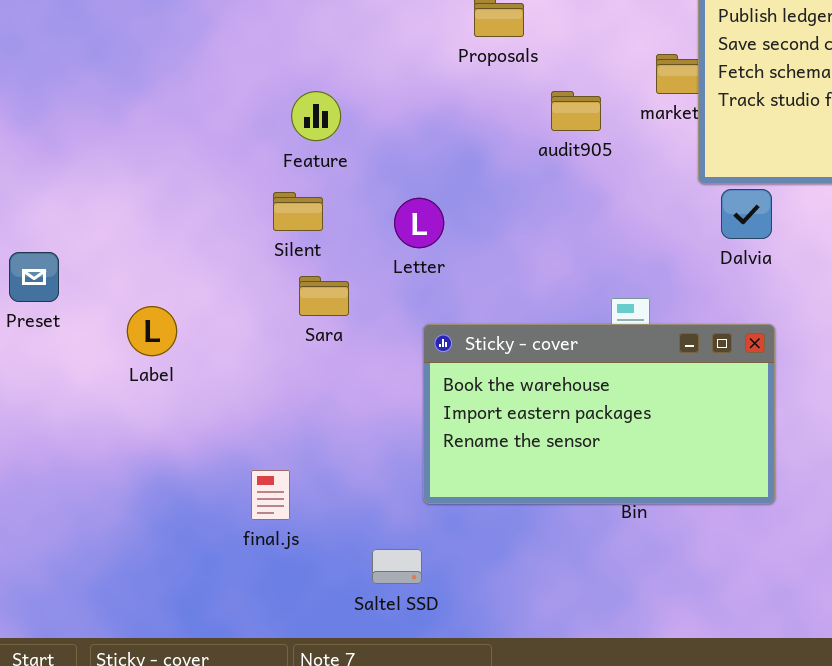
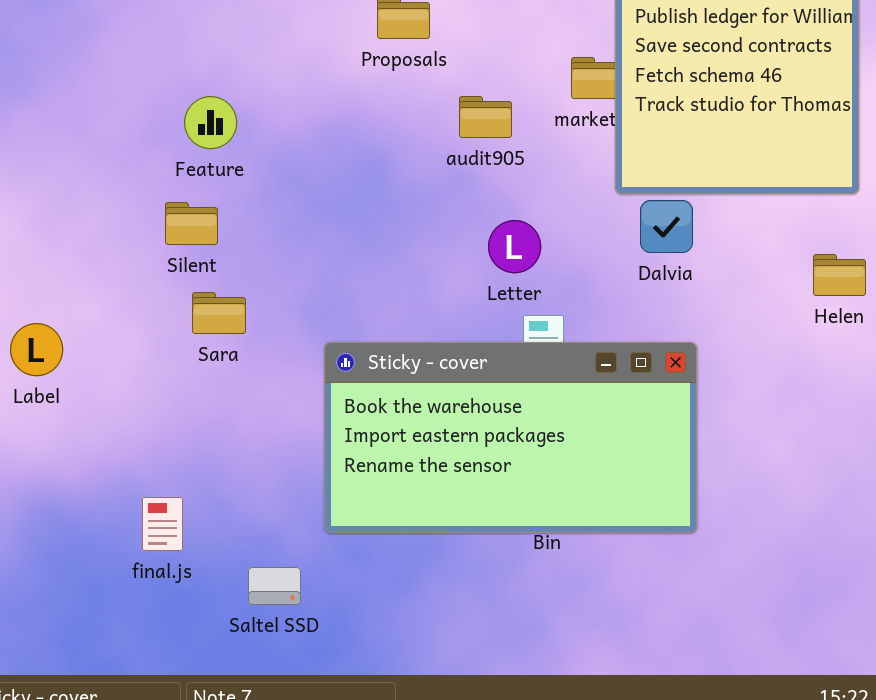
Letter: [394,198,444,248] -> [488,220,541,273], moved
Saltel SSD: [372,549,422,584] -> [248,567,301,605], moved

